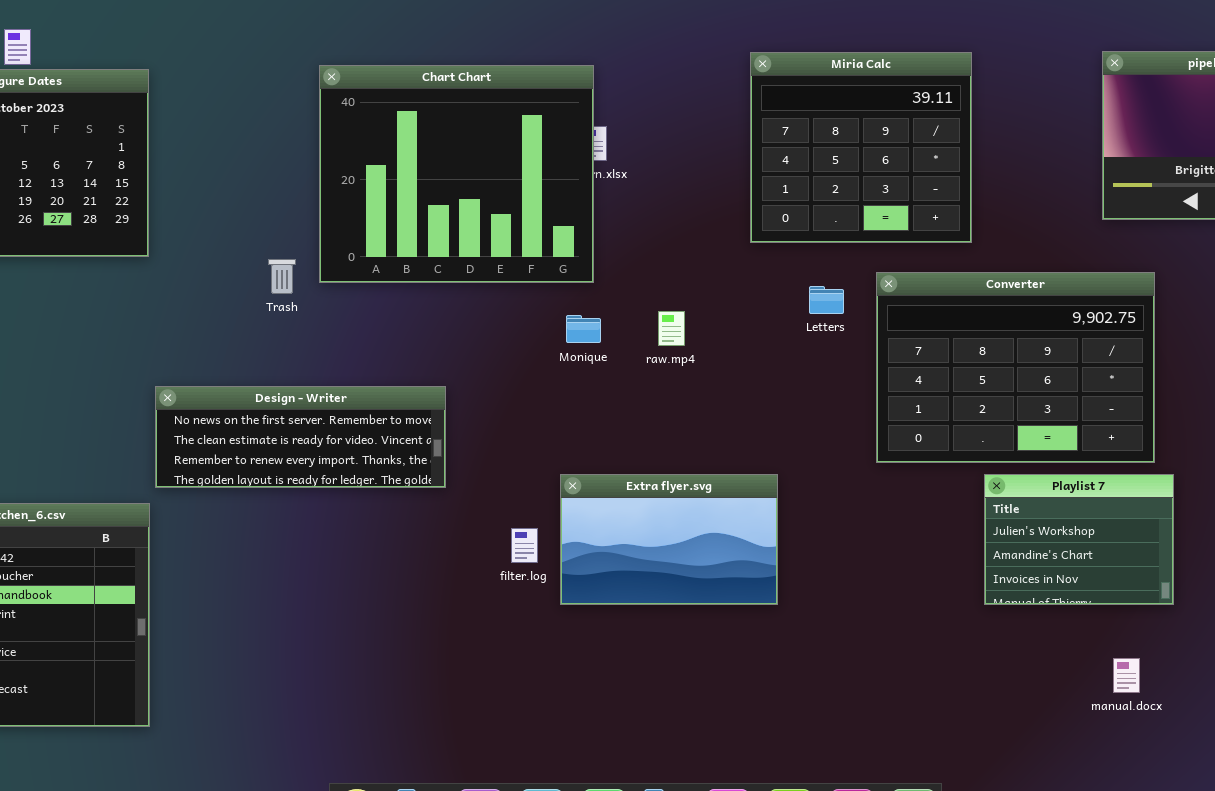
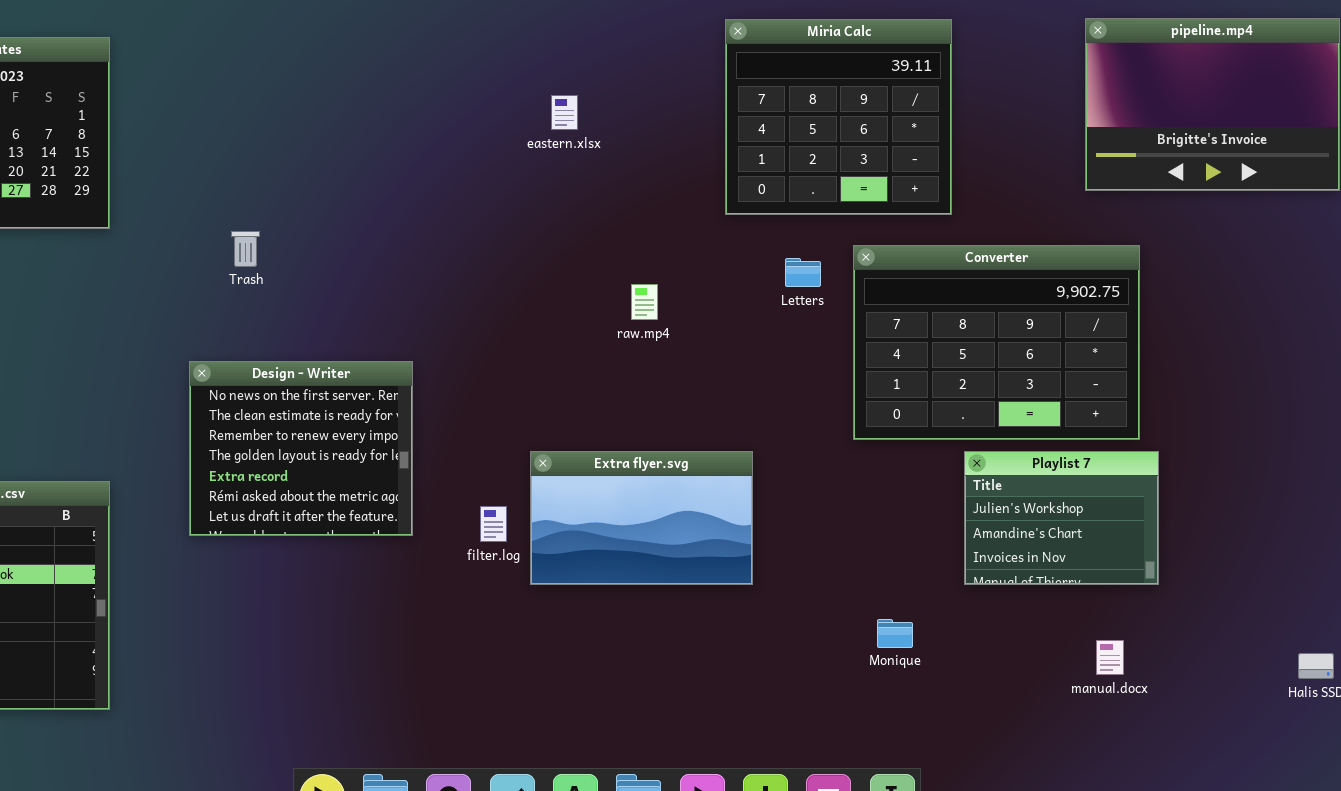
Chart Chart: [319,65,594,283] -> none, closed
Monique: [566,315,601,343] -> [877,619,913,648], moved
Design - Writer: [155,386,446,488] -> [189,361,413,536], resized

